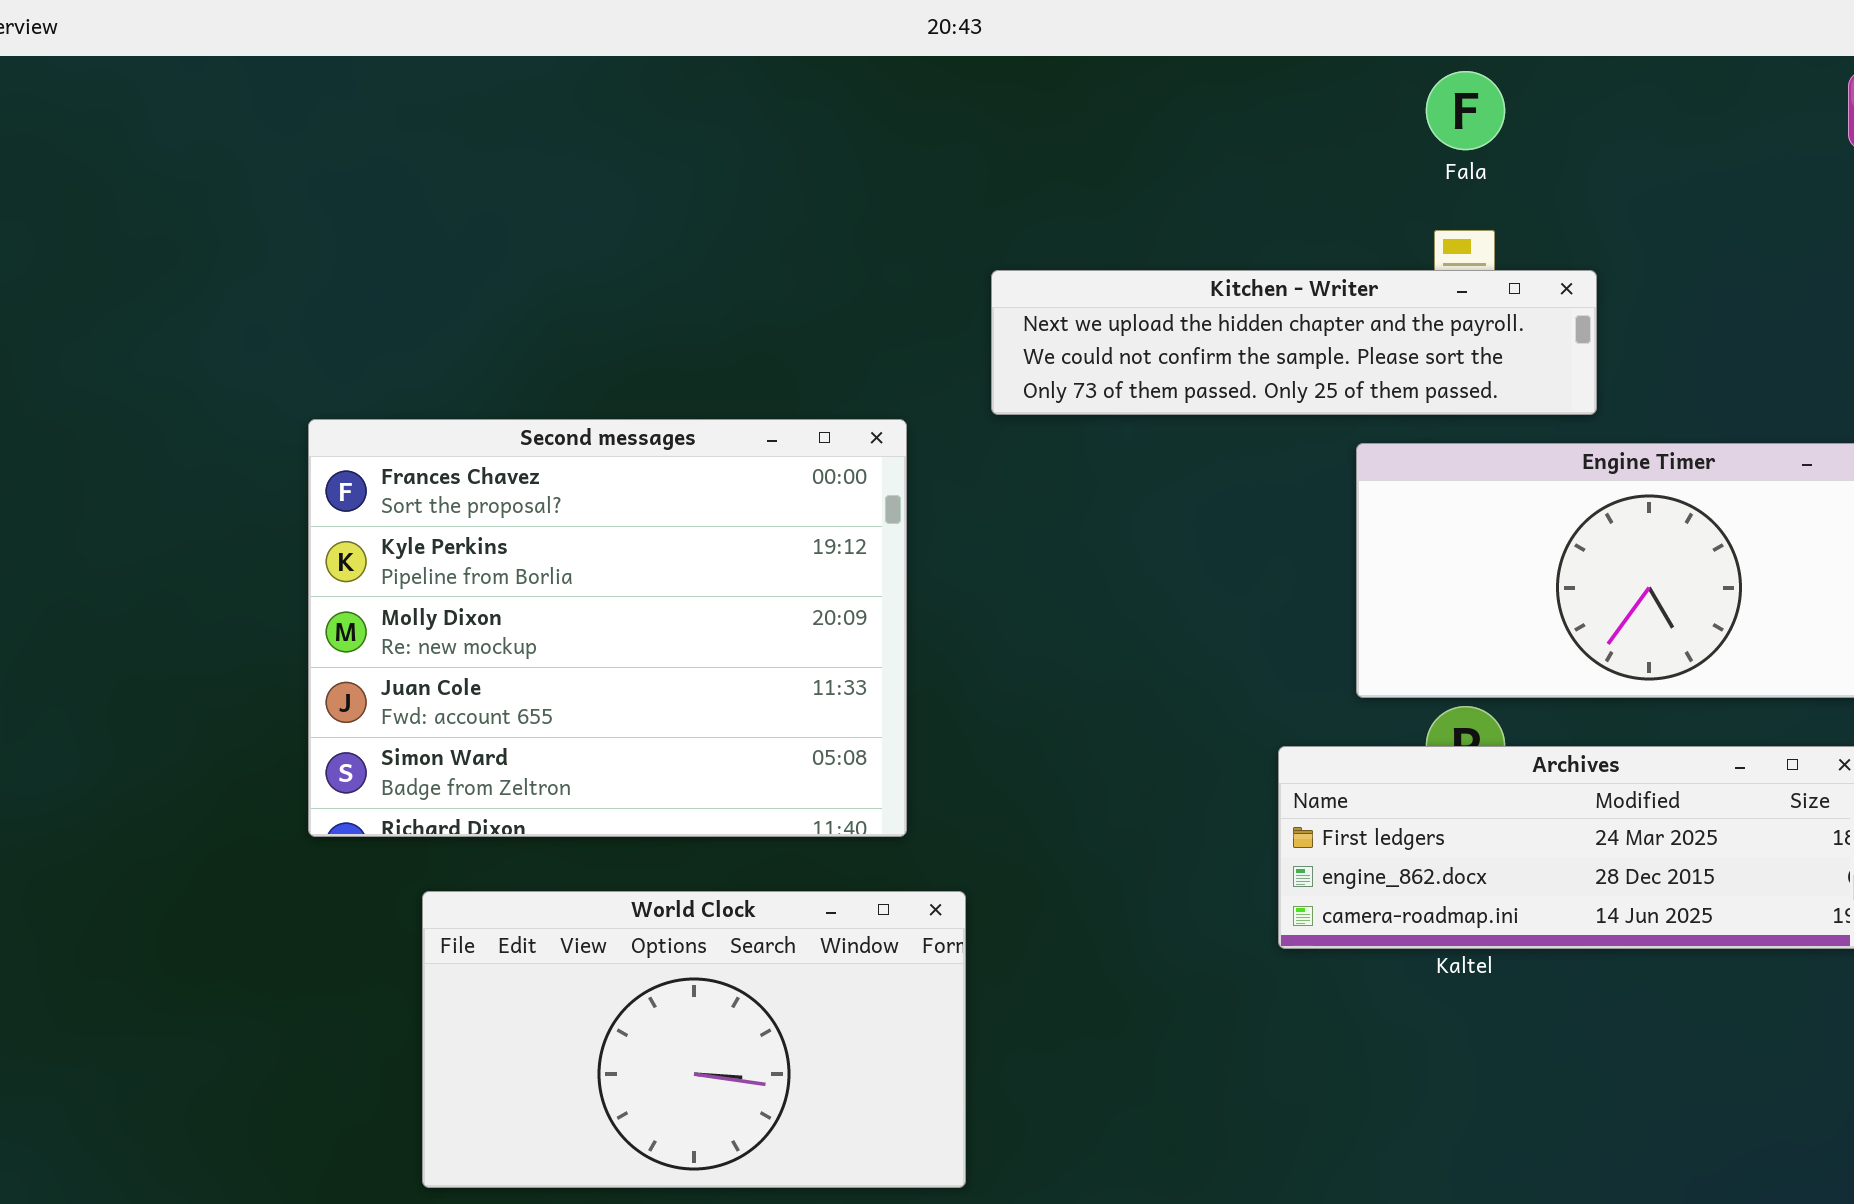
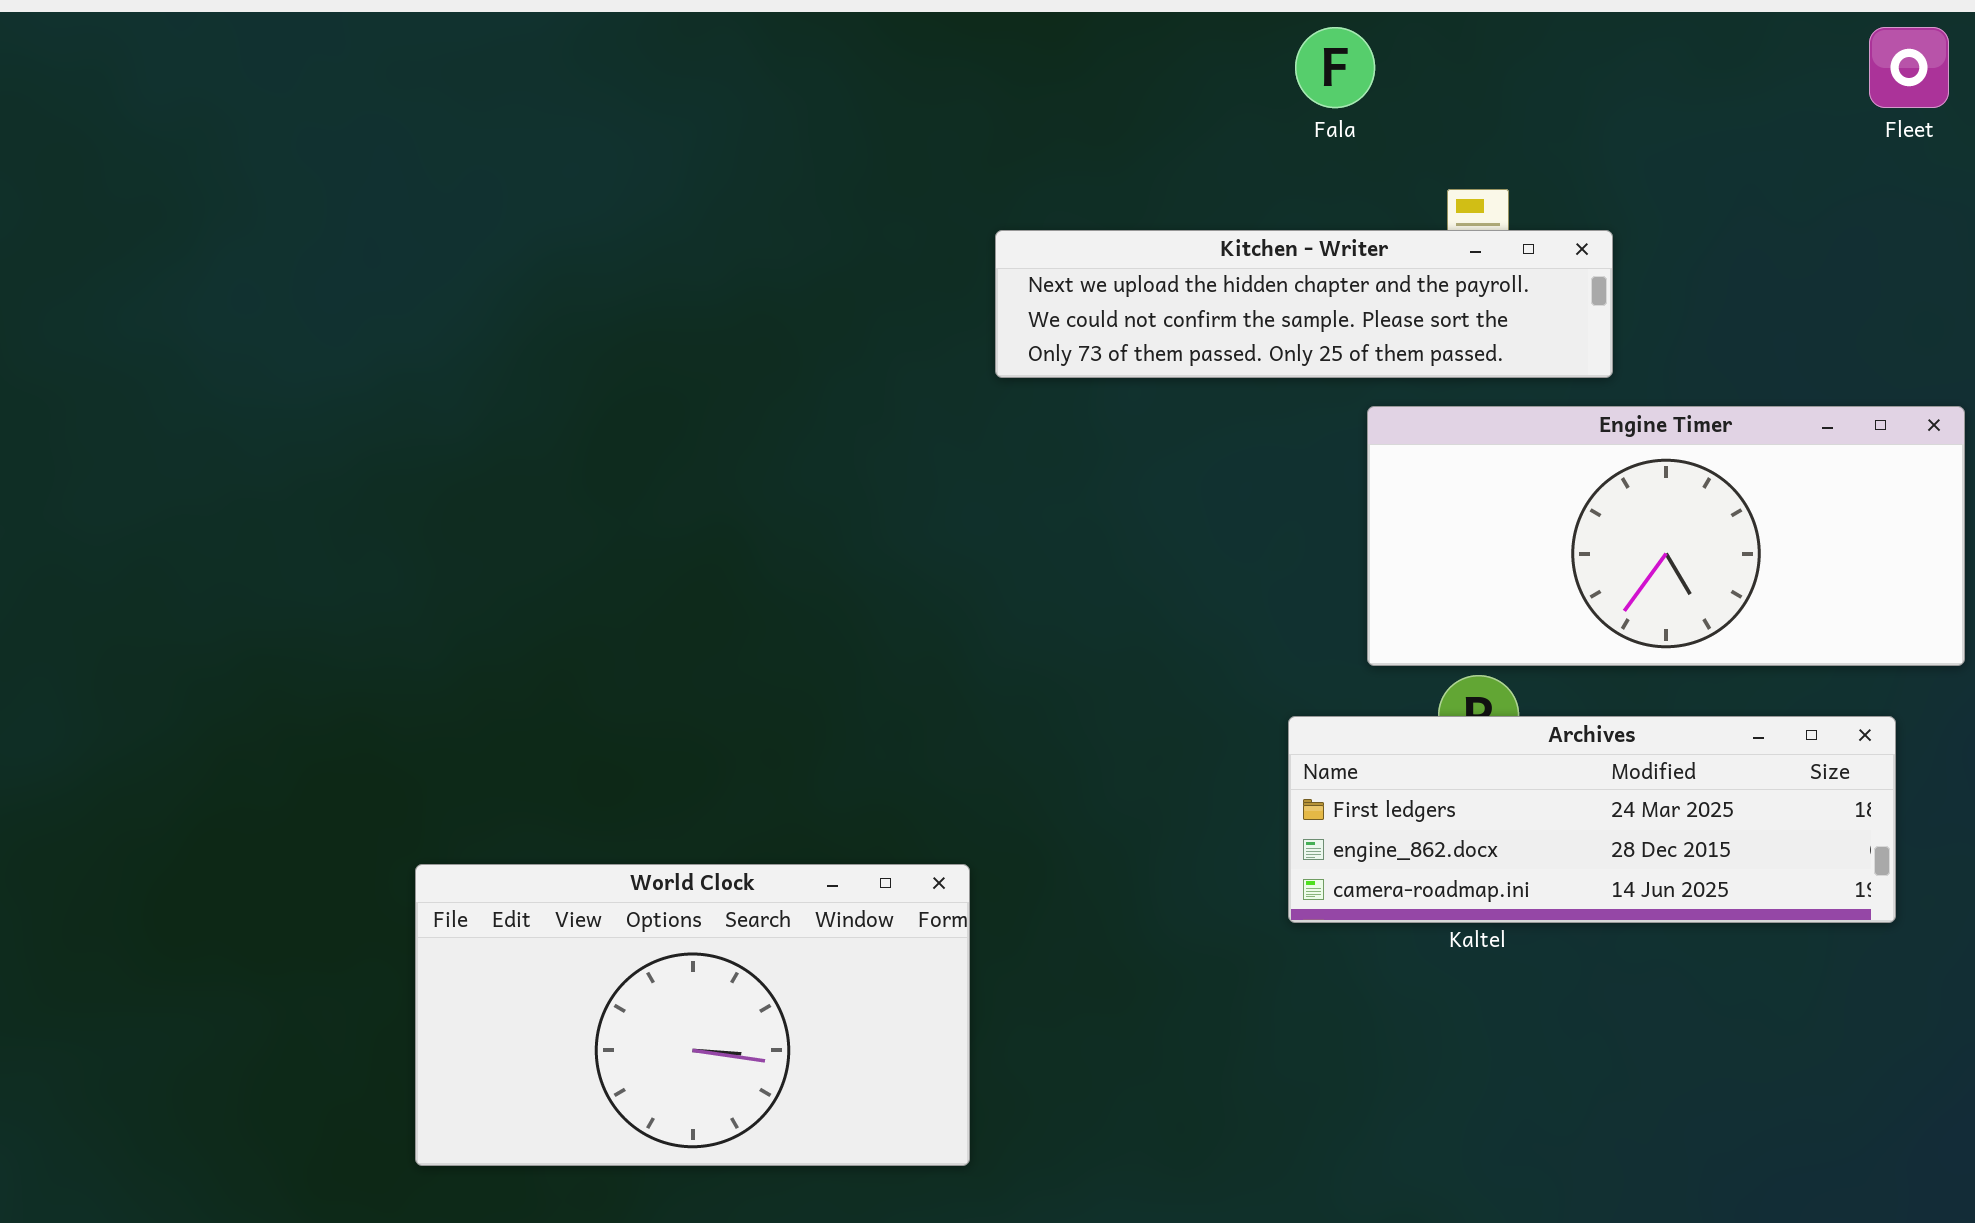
Fala: [1426,71,1505,150] -> [1295,27,1375,108], moved
Second messages: [308,419,907,837] -> none, closed

